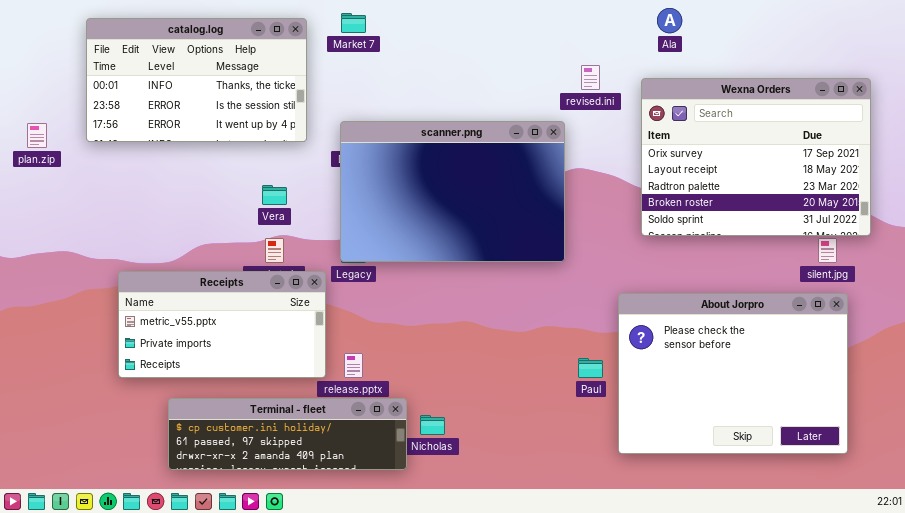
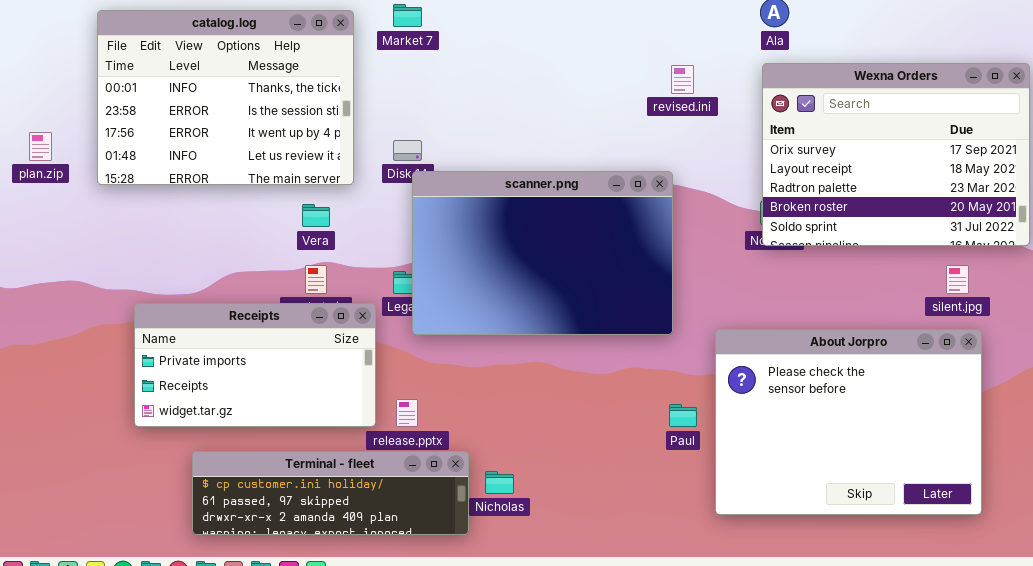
catalog.log: [86,18,307,142] -> [97,10,354,185], resized
Wexna Orders: [641,78,871,236] -> [762,63,1030,246], moved
scanner.png: [340,121,565,262] -> [412,171,673,335], moved
Receipts: [118,271,326,378] -> [134,303,376,427], scrolled down 1 row

